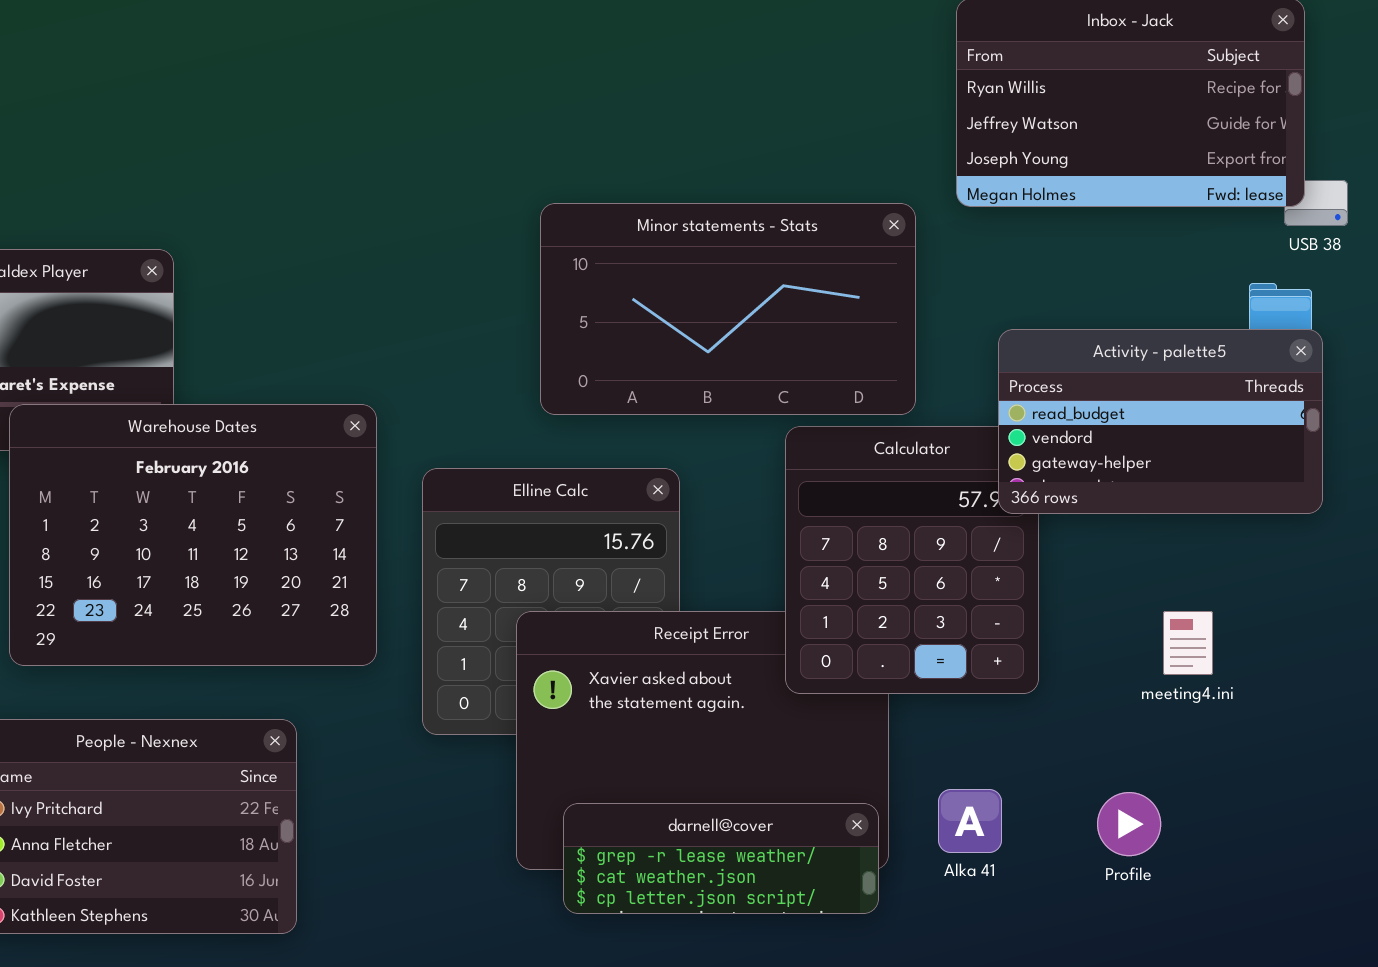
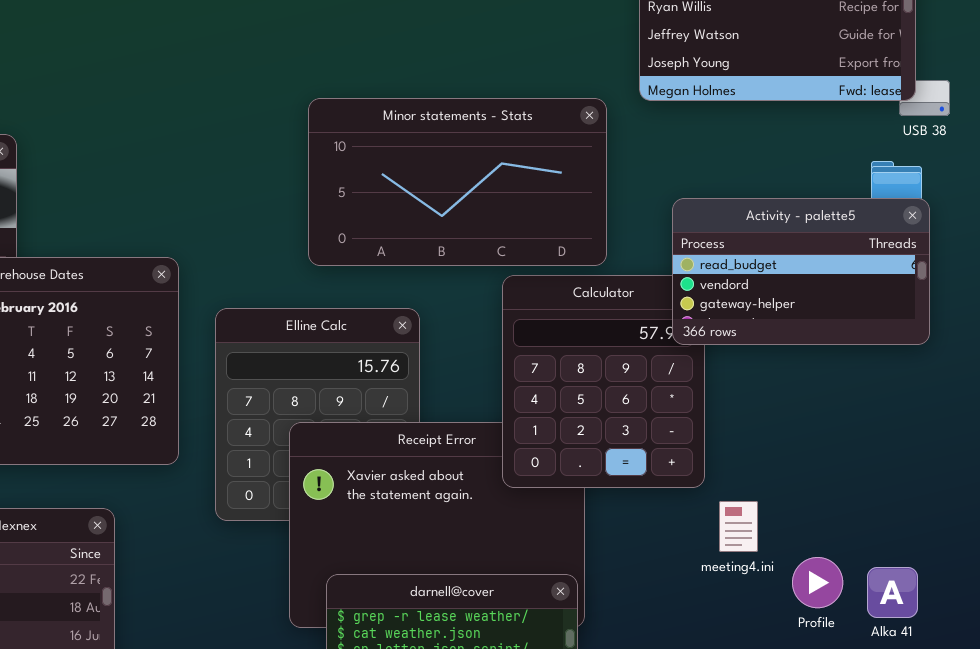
meeting4.ini: [1163,611,1213,675] -> [719,501,758,552], moved
Alka 41: [938,789,1002,853] -> [867,567,918,618], moved
Profile: [1097,792,1161,856] -> [792,557,843,608], moved

